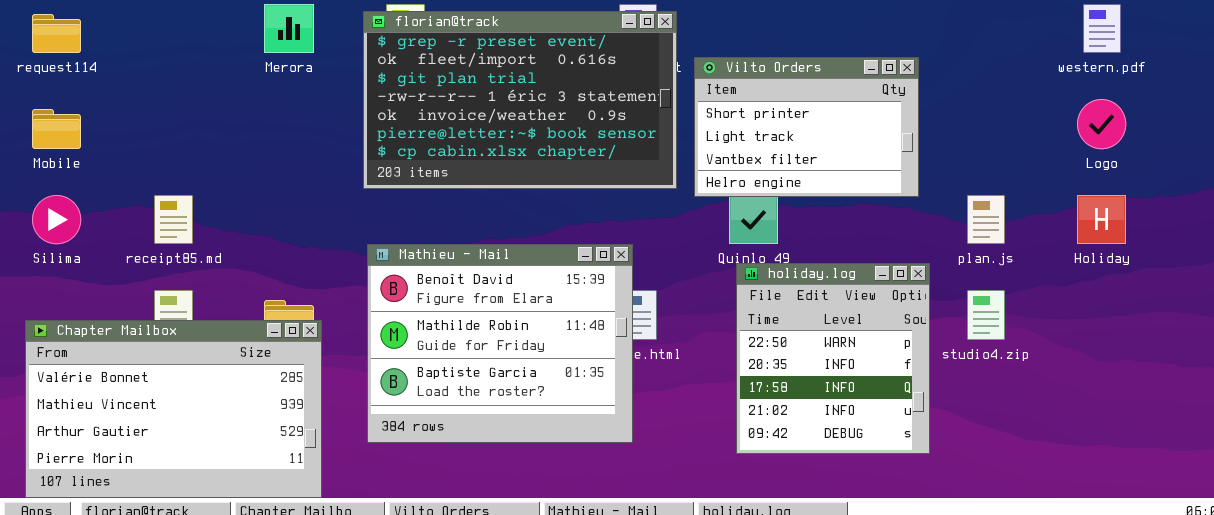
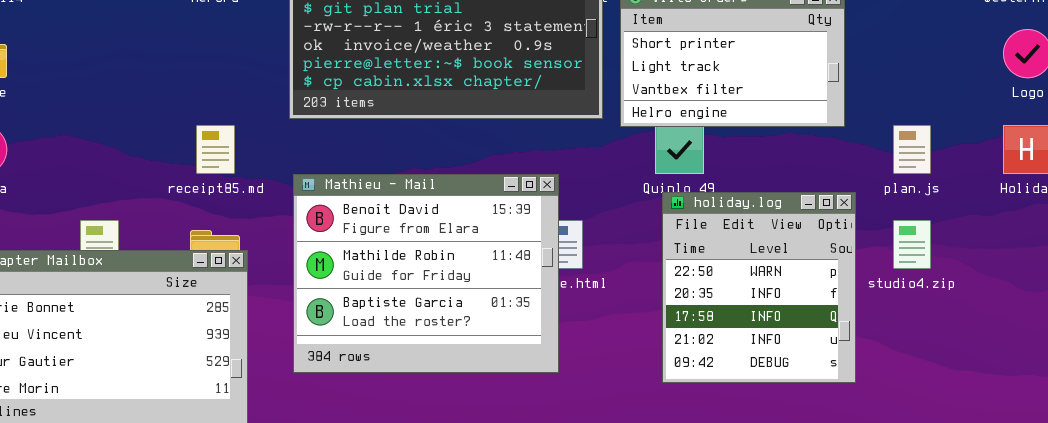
receipt85.md: [154,195,193,244] -> [196,125,235,174], moved

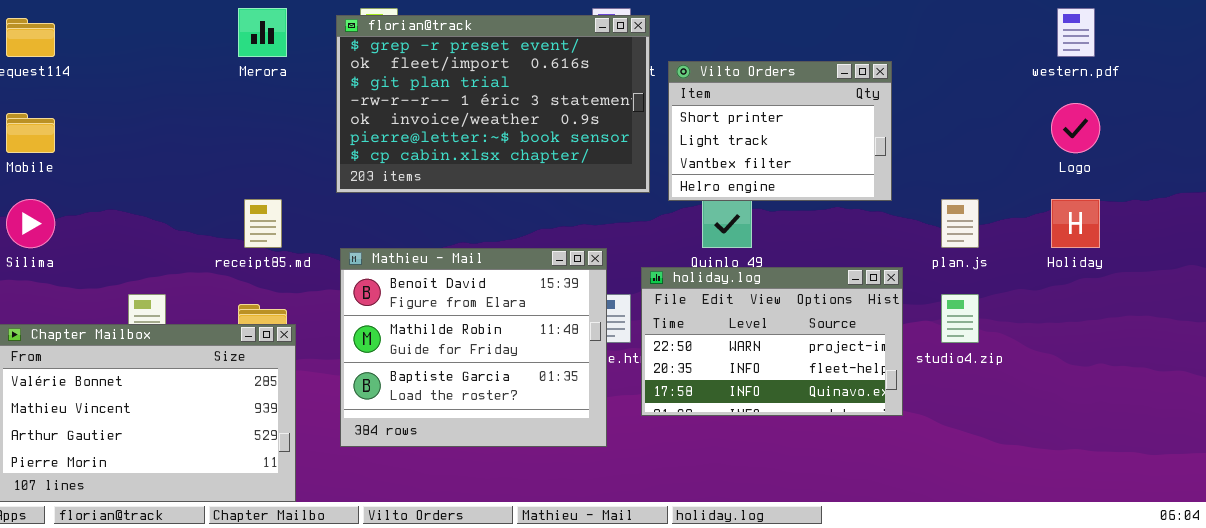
holiday.log: [662,192,856,383] -> [641,267,903,416], resized

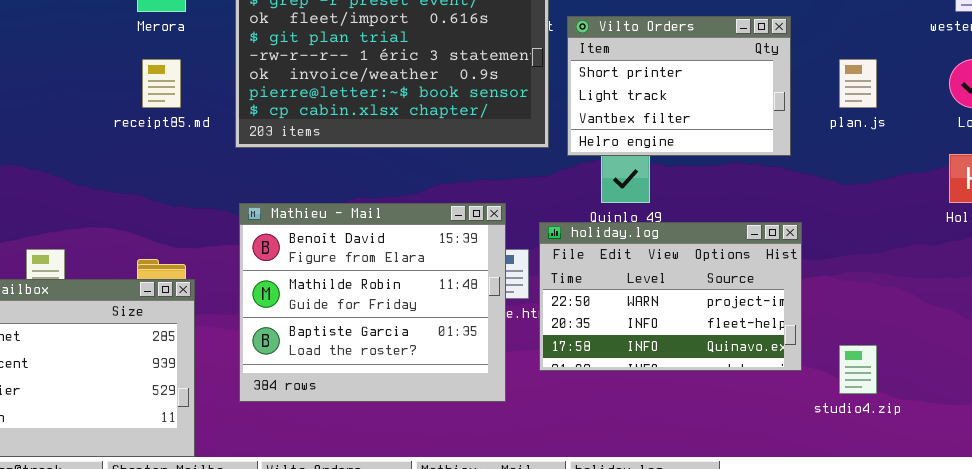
receipt85.md: [244,199,282,248] -> [142,59,181,108], moved
plan.js: [941,199,979,248] -> [839,59,877,108], moved
studio4.zip: [941,294,979,343] -> [839,345,877,394], moved

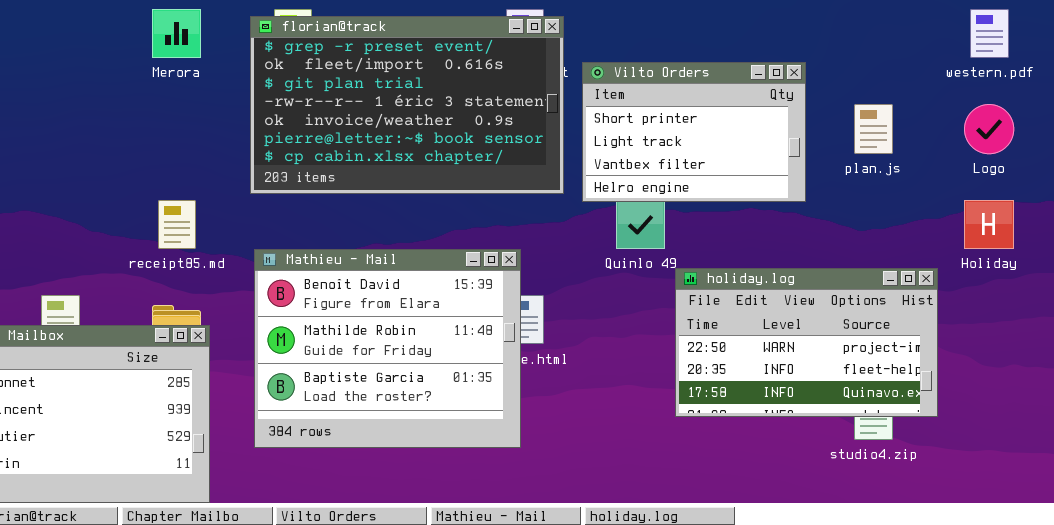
receipt85.md: [142,59,181,108] -> [158,200,196,249], moved
holiday.log: [539,222,802,371] -> [675,268,938,417], moved

